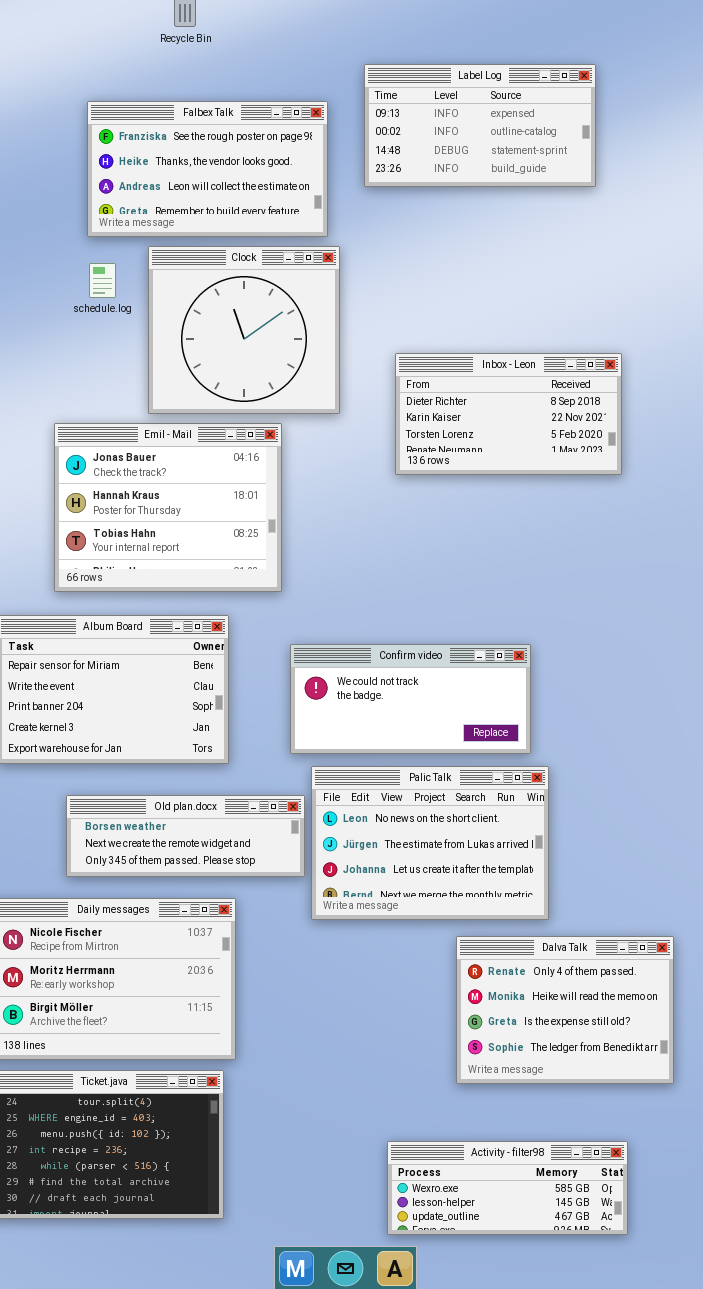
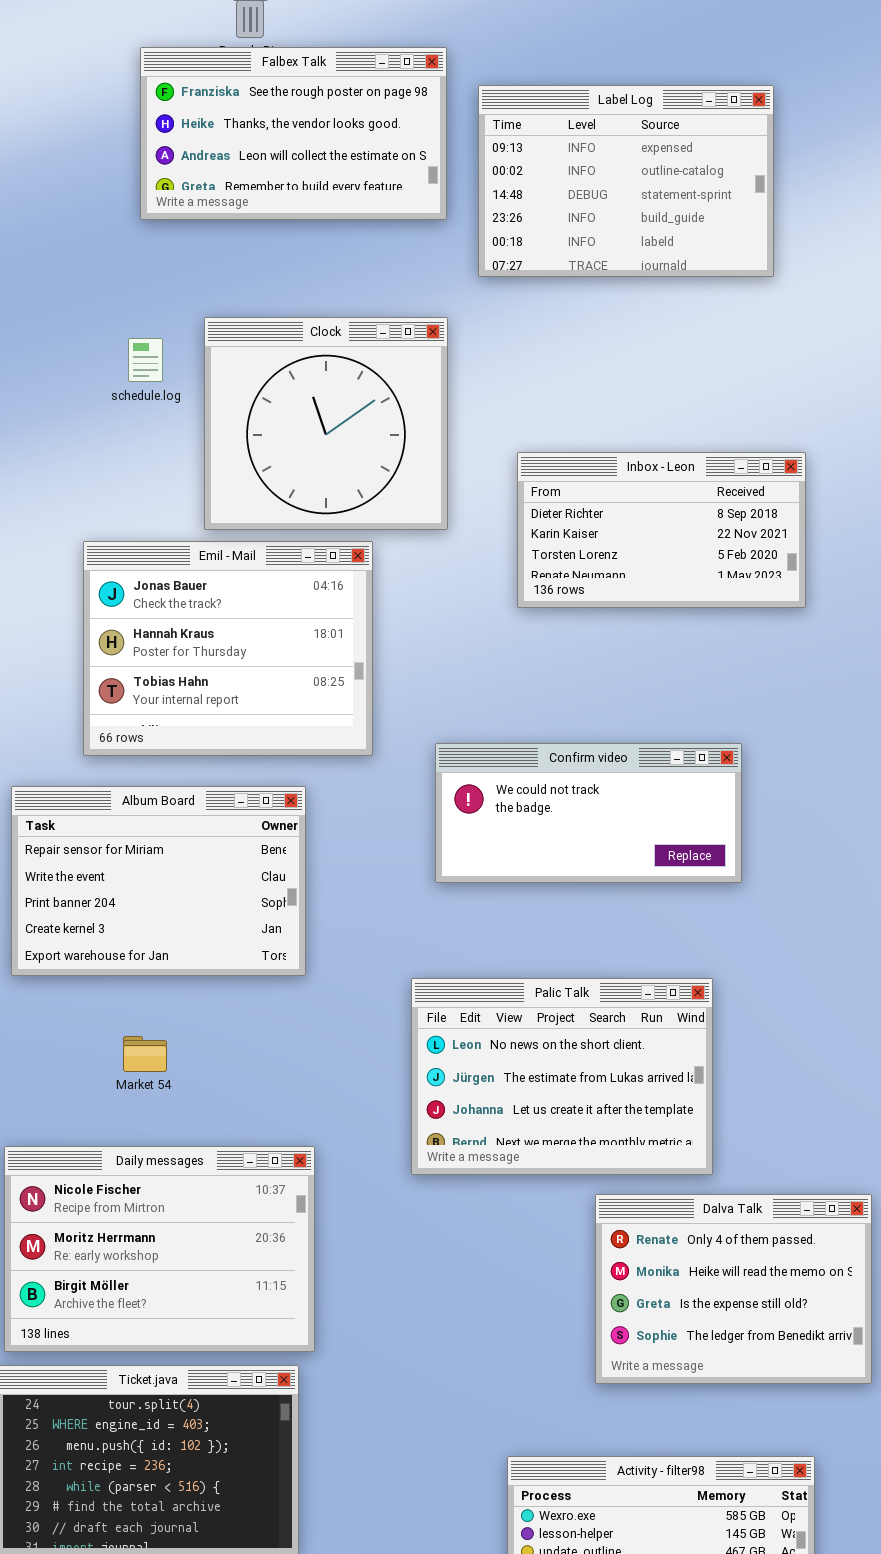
Label Log: [364,64,596,187] -> [478,85,774,277], resized
Falbex Talk: [87,101,328,237] -> [140,47,447,220], moved
Confirm video: [290,644,531,754] -> [435,743,742,883], moved
Old plan.docx: [66,795,305,877] -> none, closed

